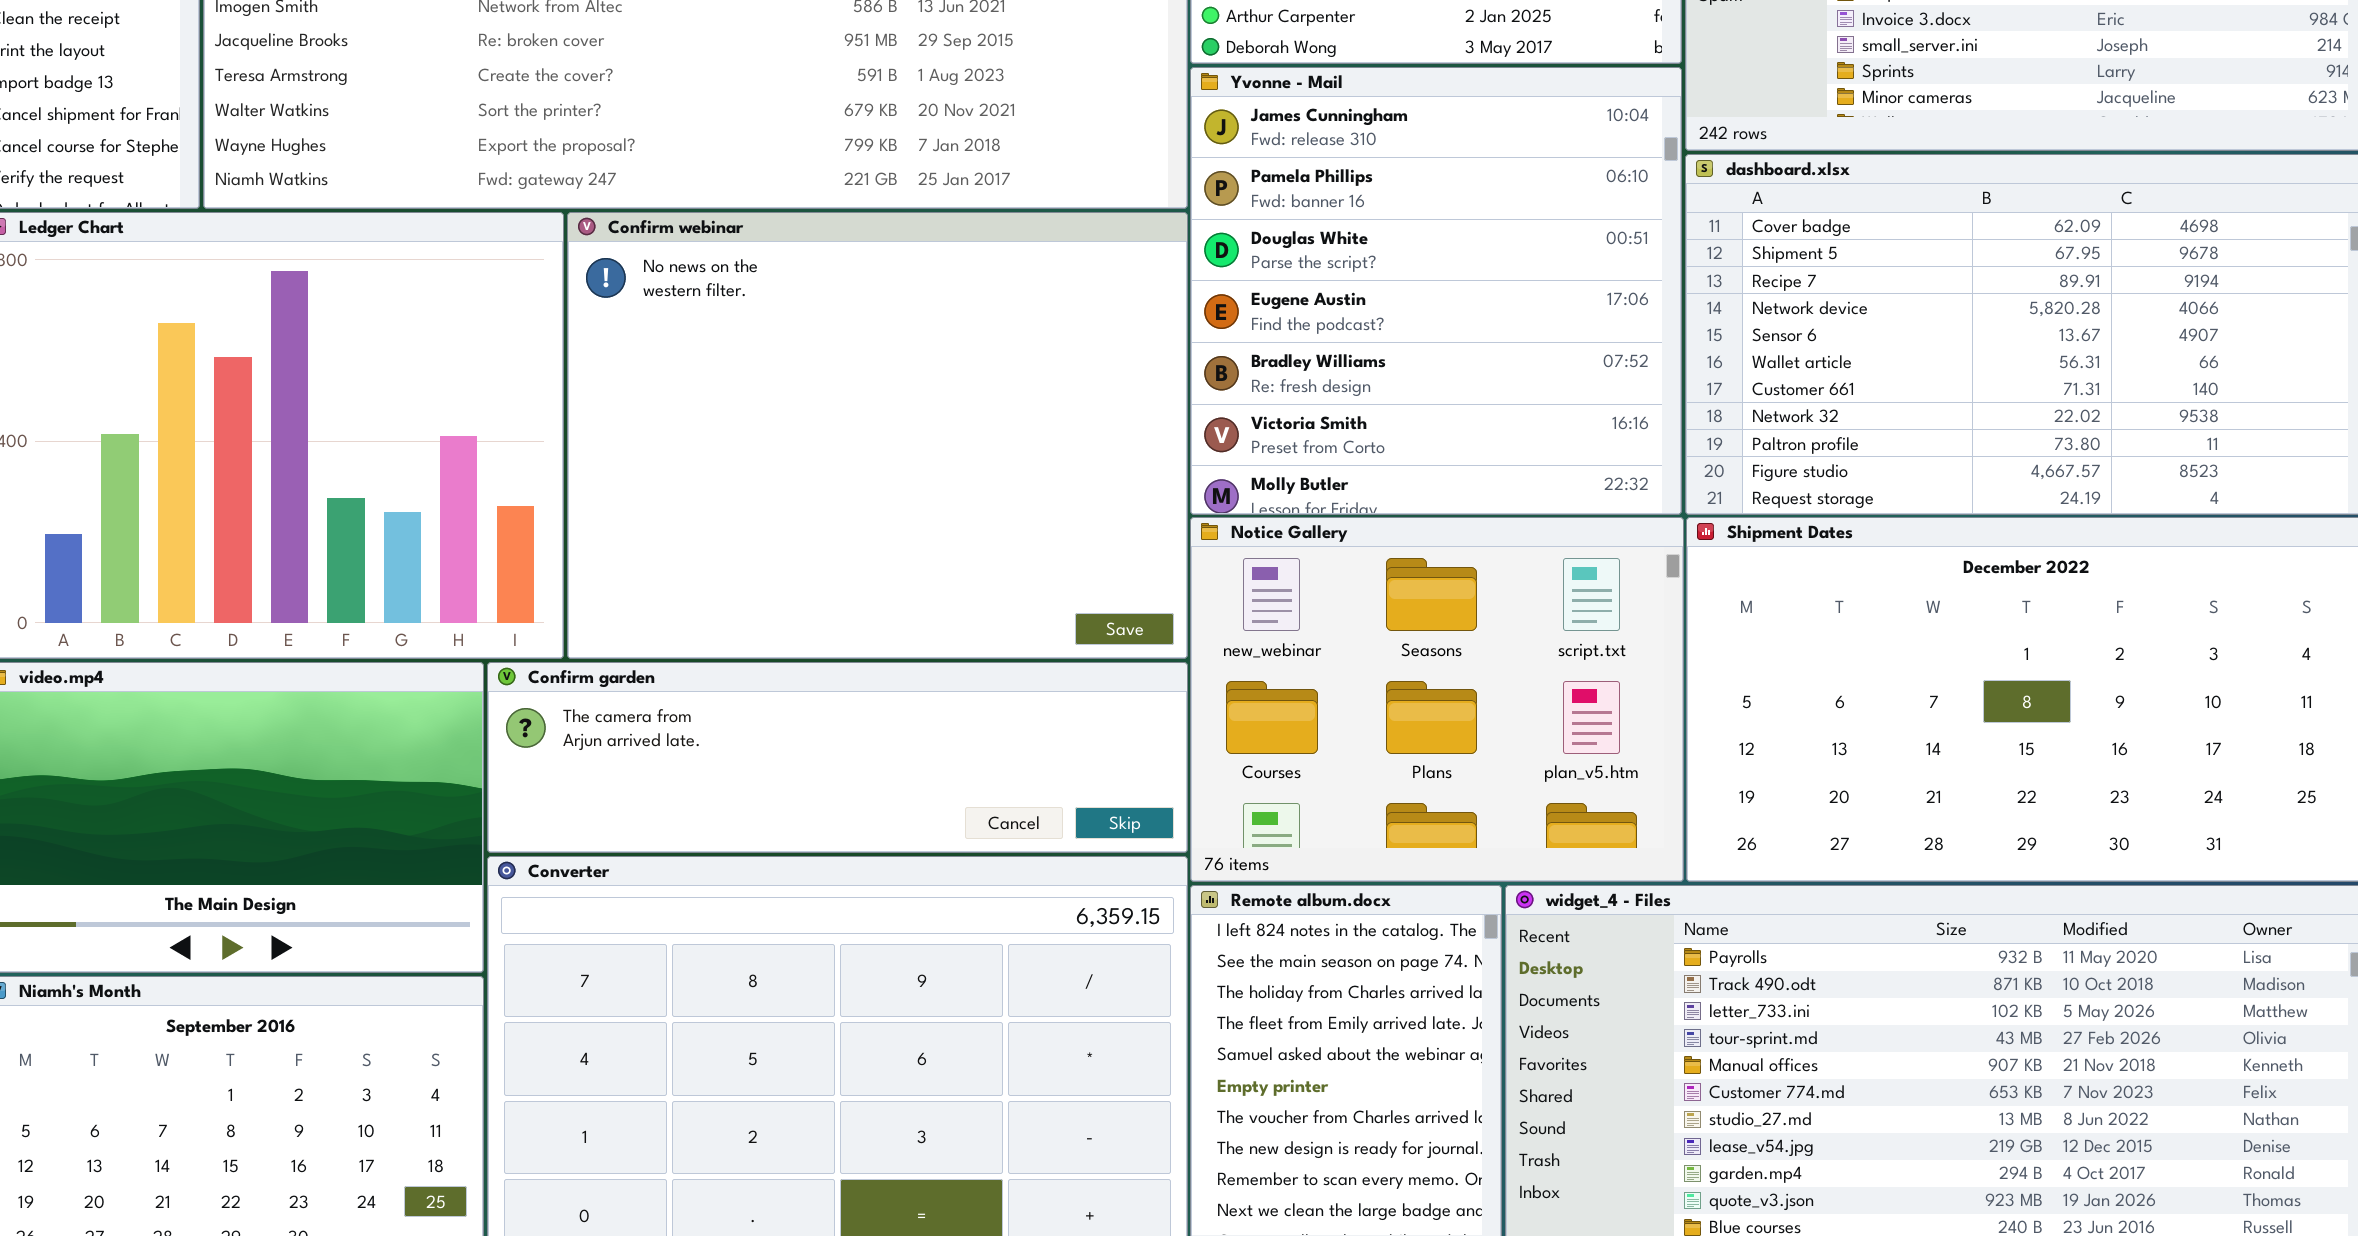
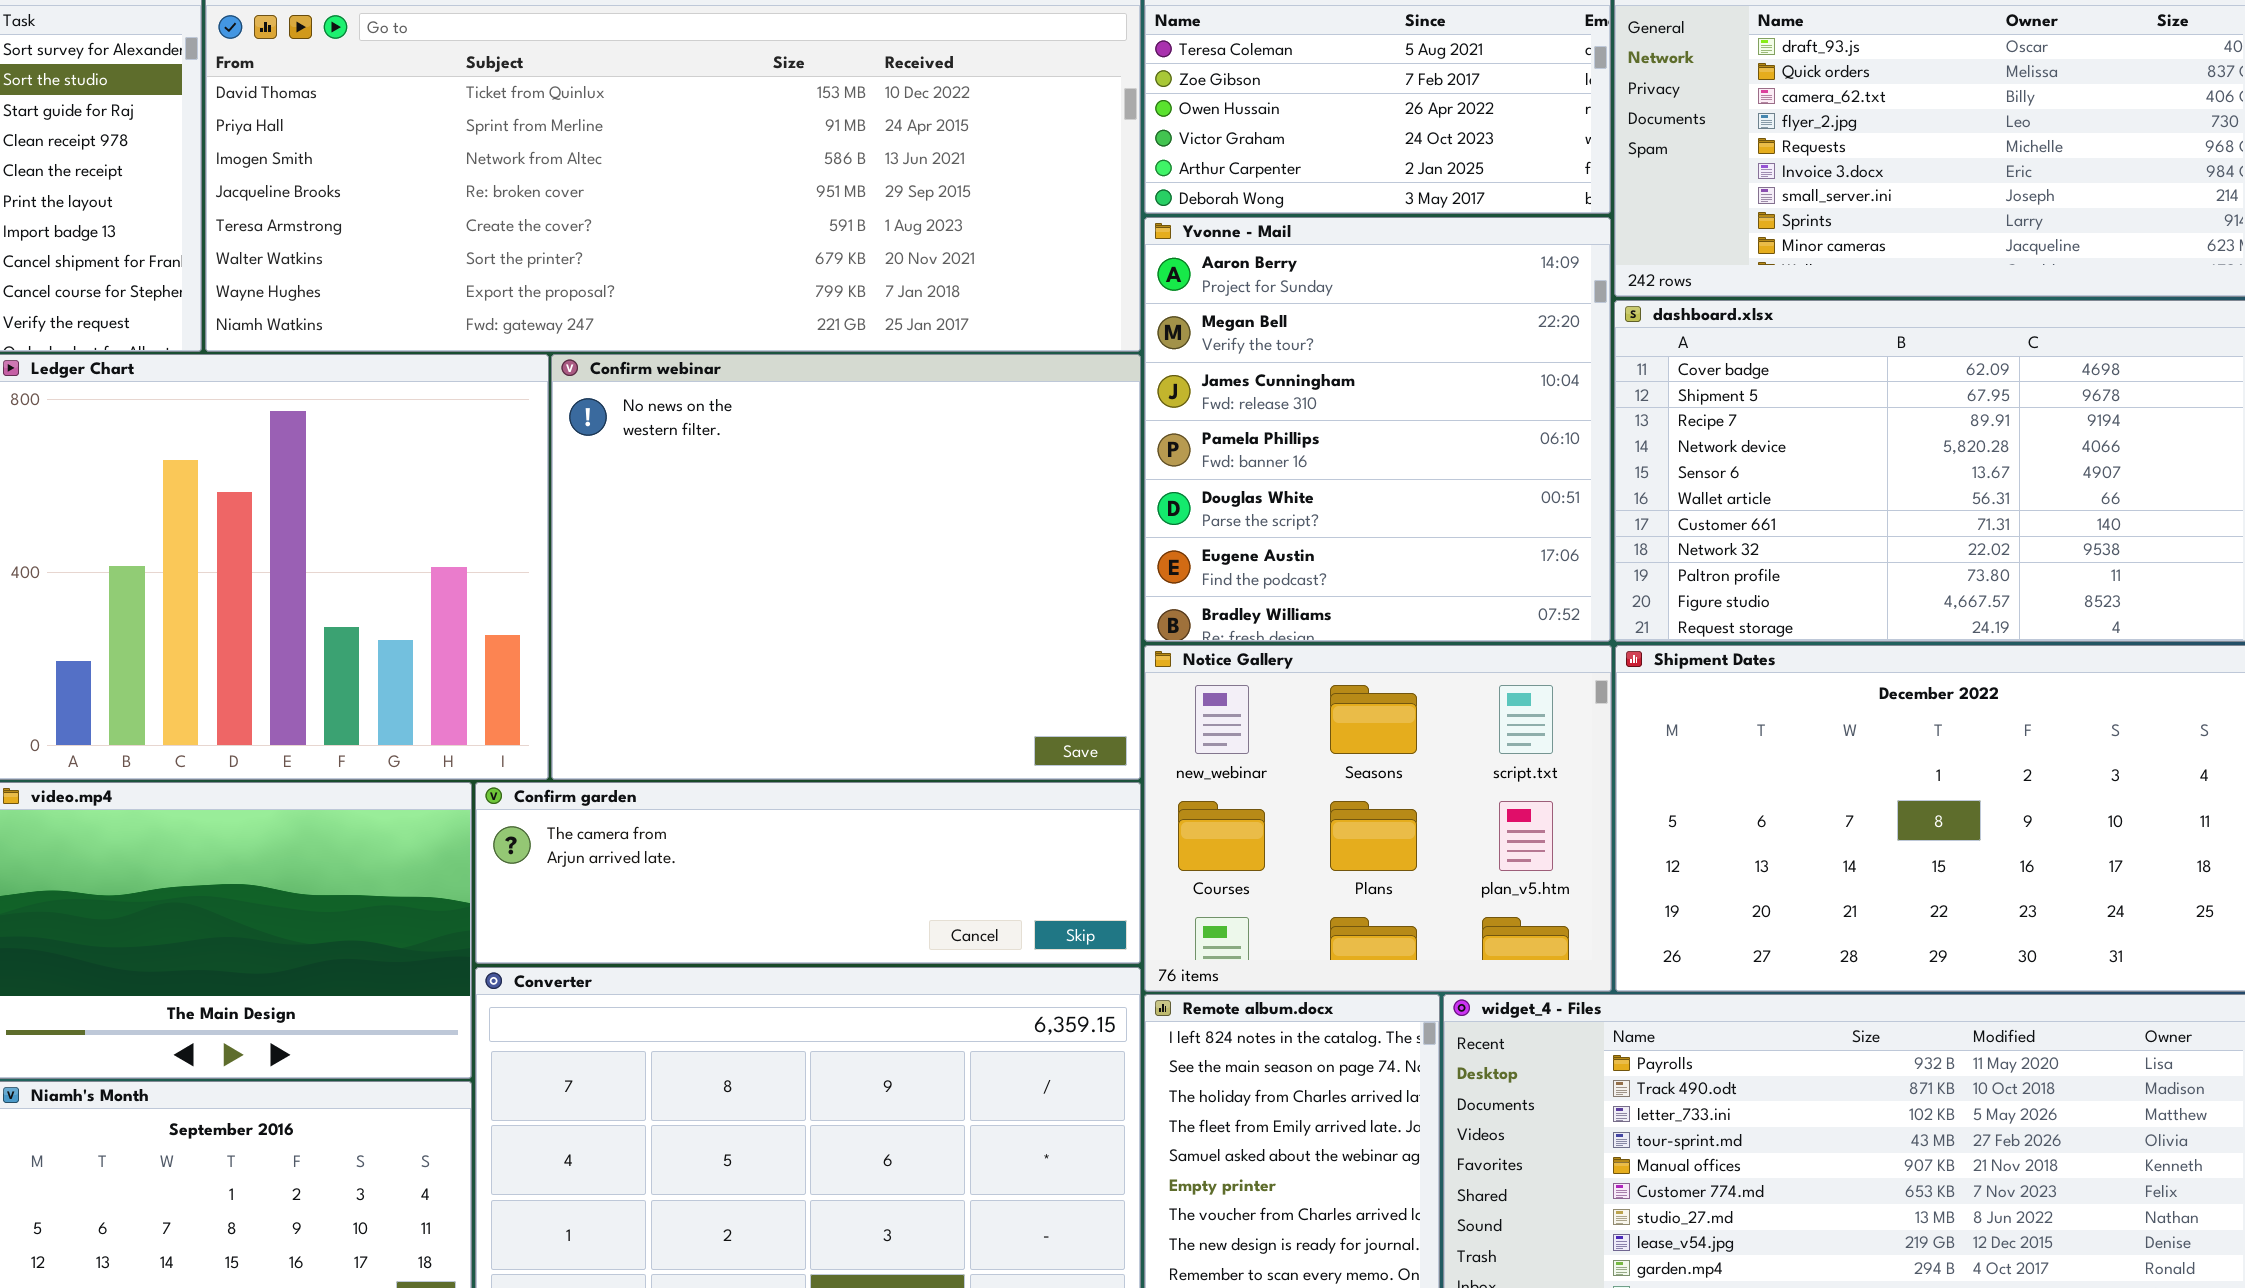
Yvonne - Mail: [1190,67,1682,515] -> [1144,217,1611,642], scrolled up 2 rows

